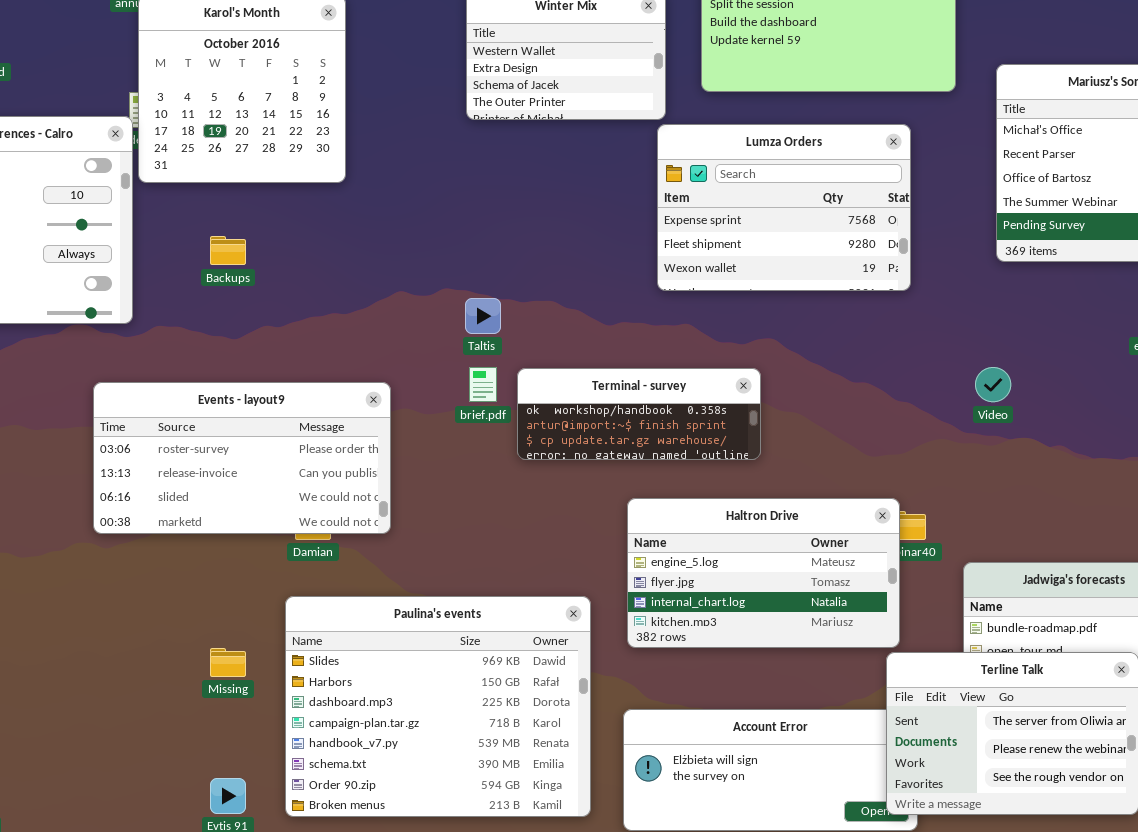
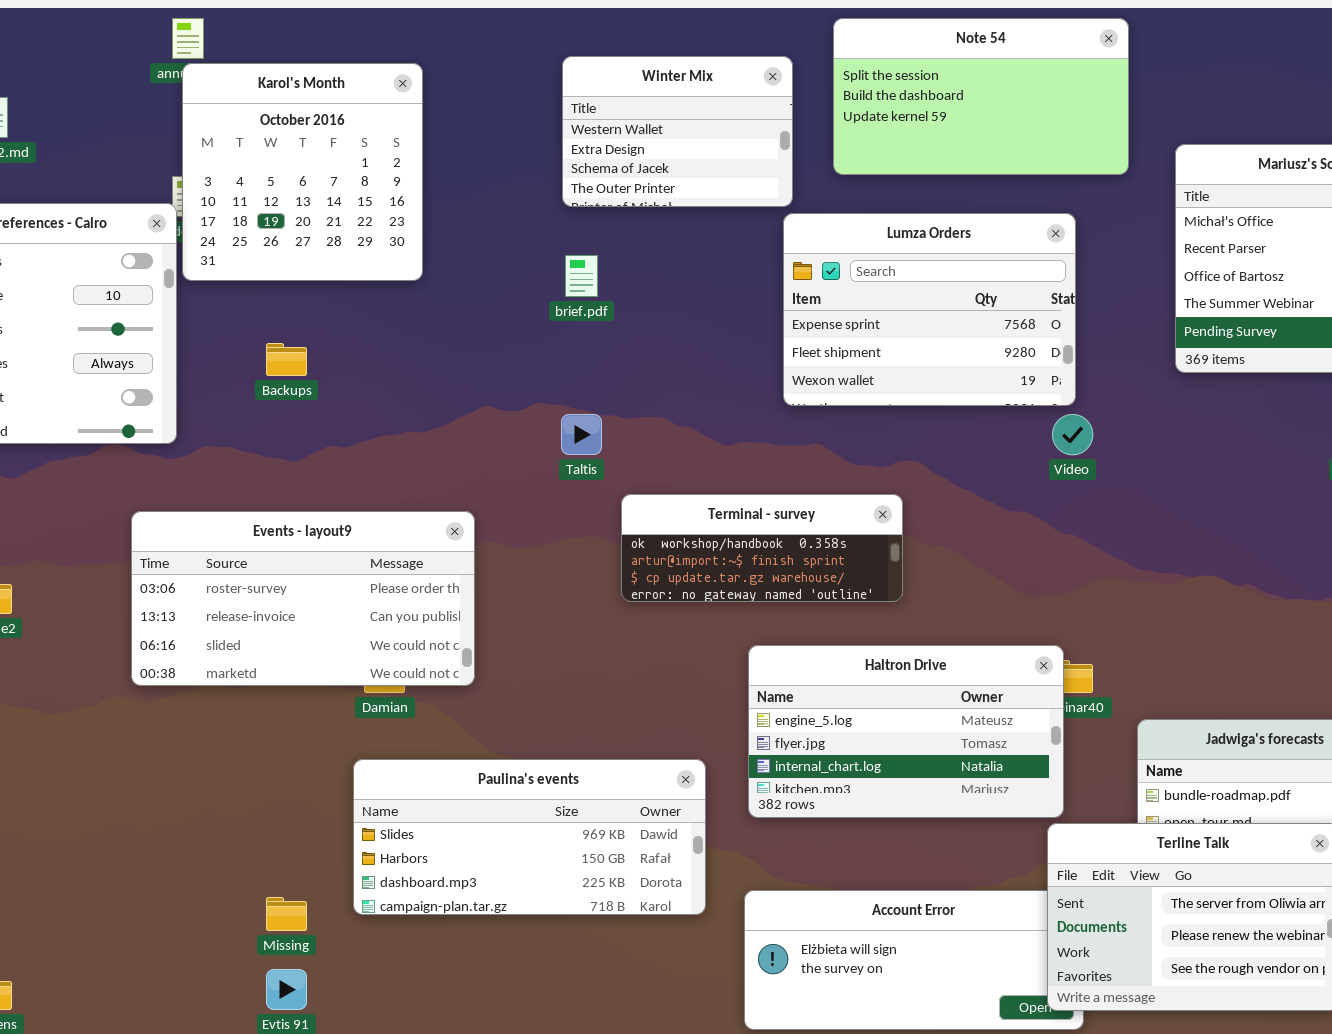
brief.pdf: [469,367,497,402] -> [565,255,598,297], moved
Video: [975,367,1011,402] -> [1052,414,1093,455], moved
Paulina's events: [285,596,591,817] -> [353,759,706,915], resized
Missing: [210,648,246,677] -> [266,897,307,931], moved

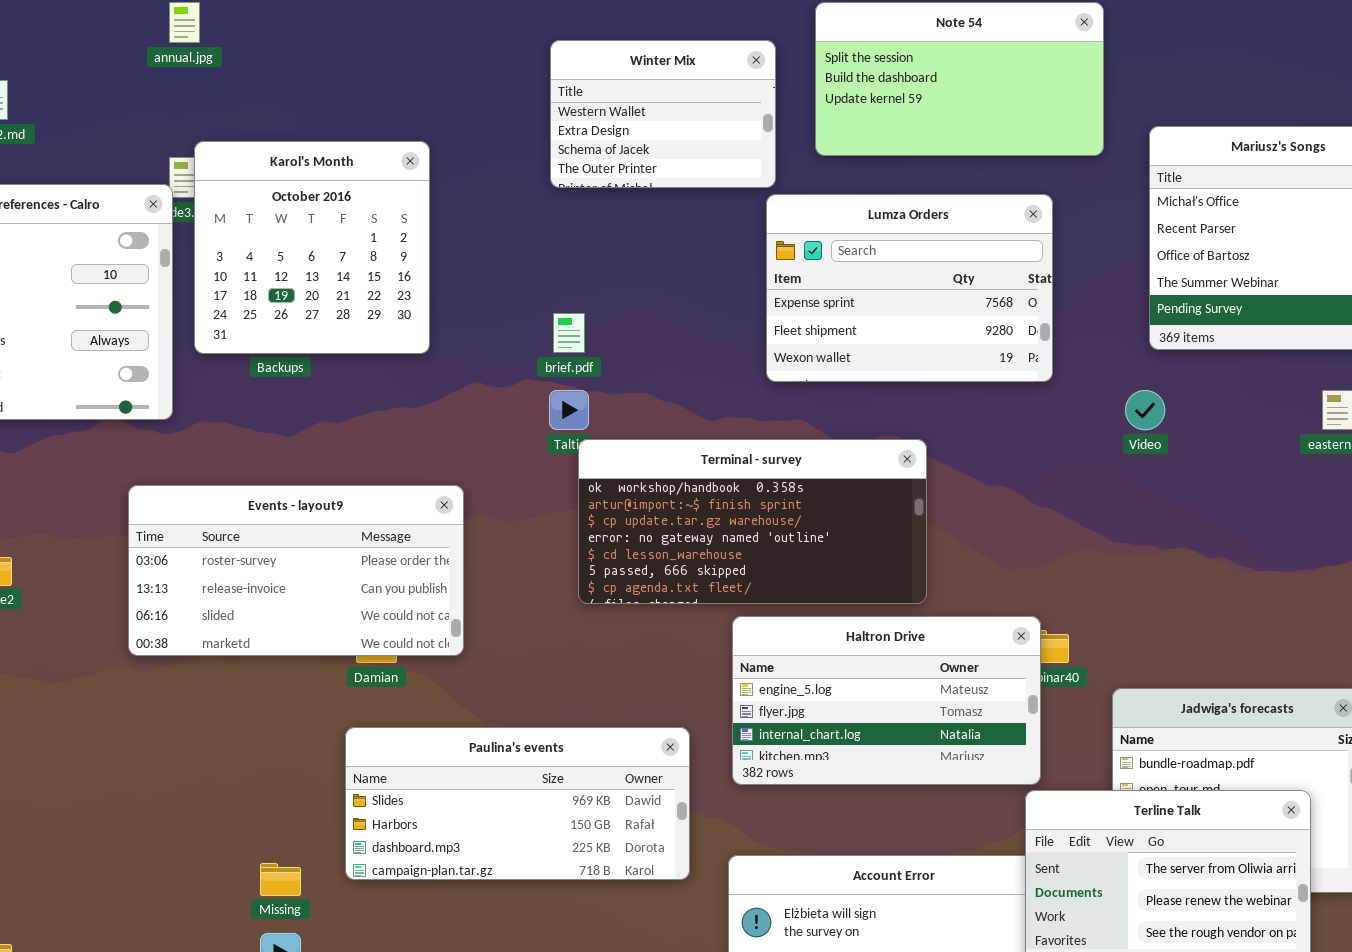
Karol's Month: [182,63,423,281] -> [194,141,430,354], moved
brief.pdf: [565,255,598,297] -> [553,313,585,353], moved
Video: [1052,414,1093,455] -> [1125,390,1165,430], moved
Terminal - survey: [621,494,903,602] -> [578,439,927,604], moved, resized

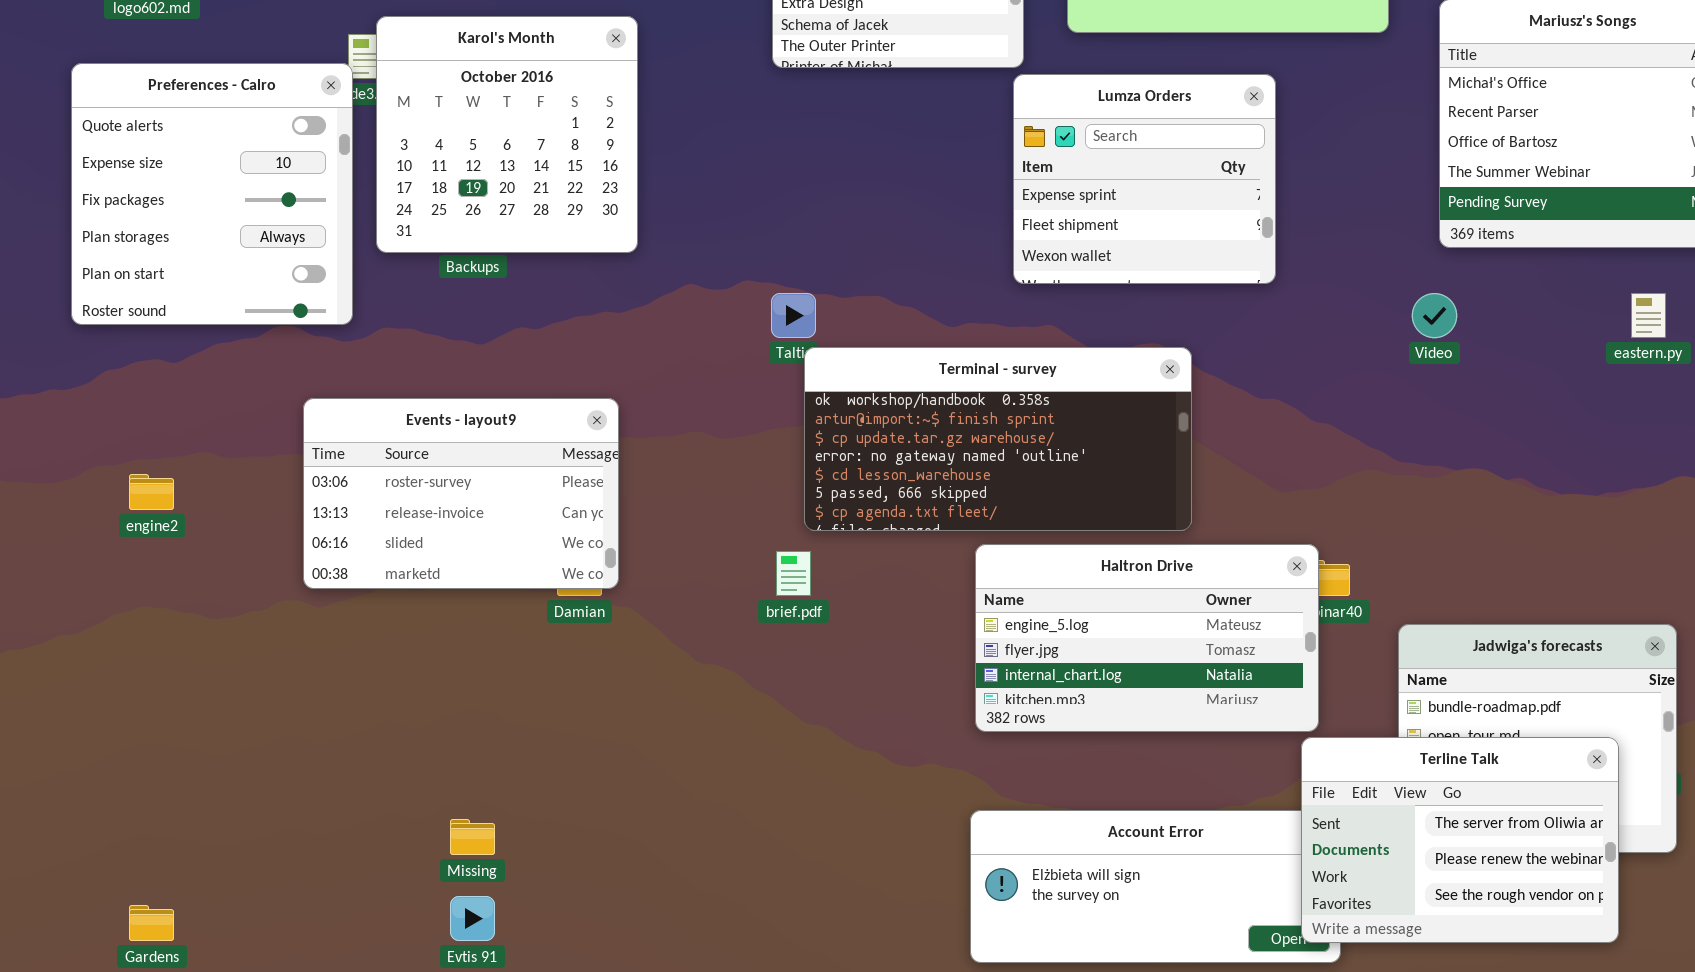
Lumza Orders: [766,194,1053,382] -> [1013,74,1276,284], resized
brief.pdf: [553,313,585,353] -> [776,551,811,596], moved
Events - layout9: [128,485,464,656] -> [303,398,619,589], resized
Paulina's events: [345,727,690,880] -> none, closed

